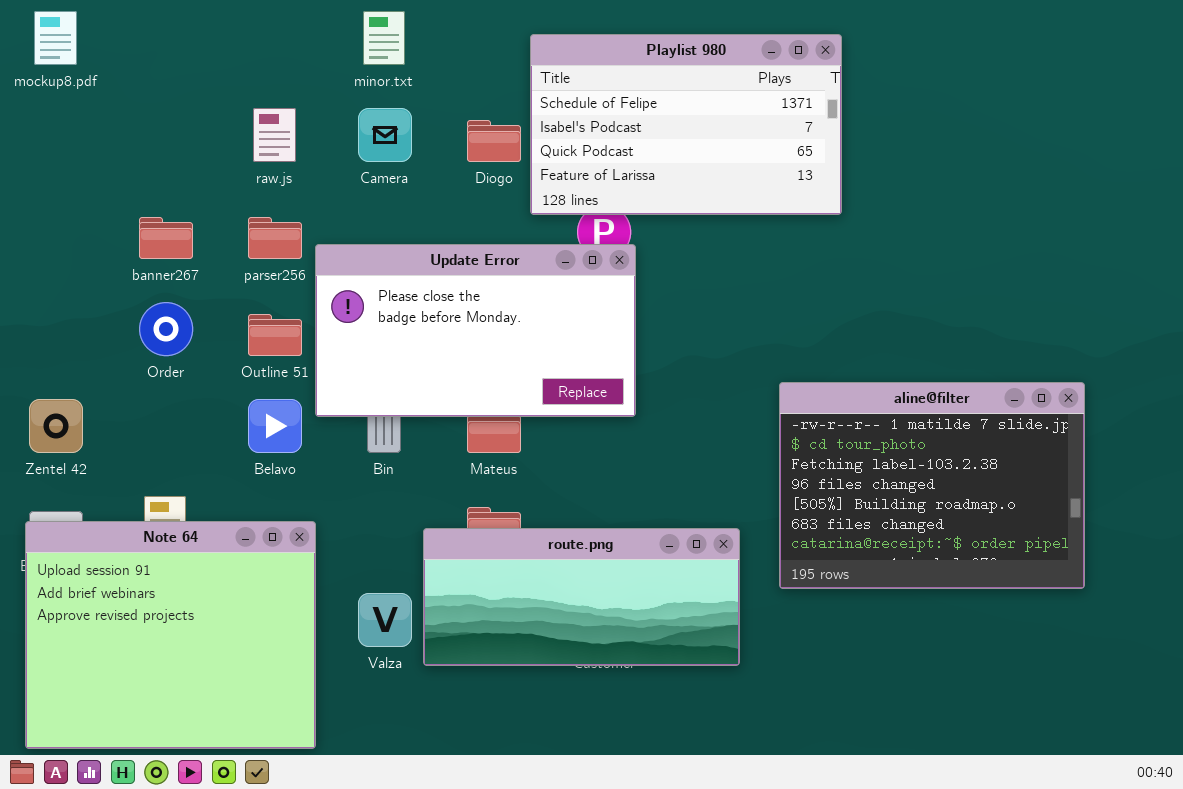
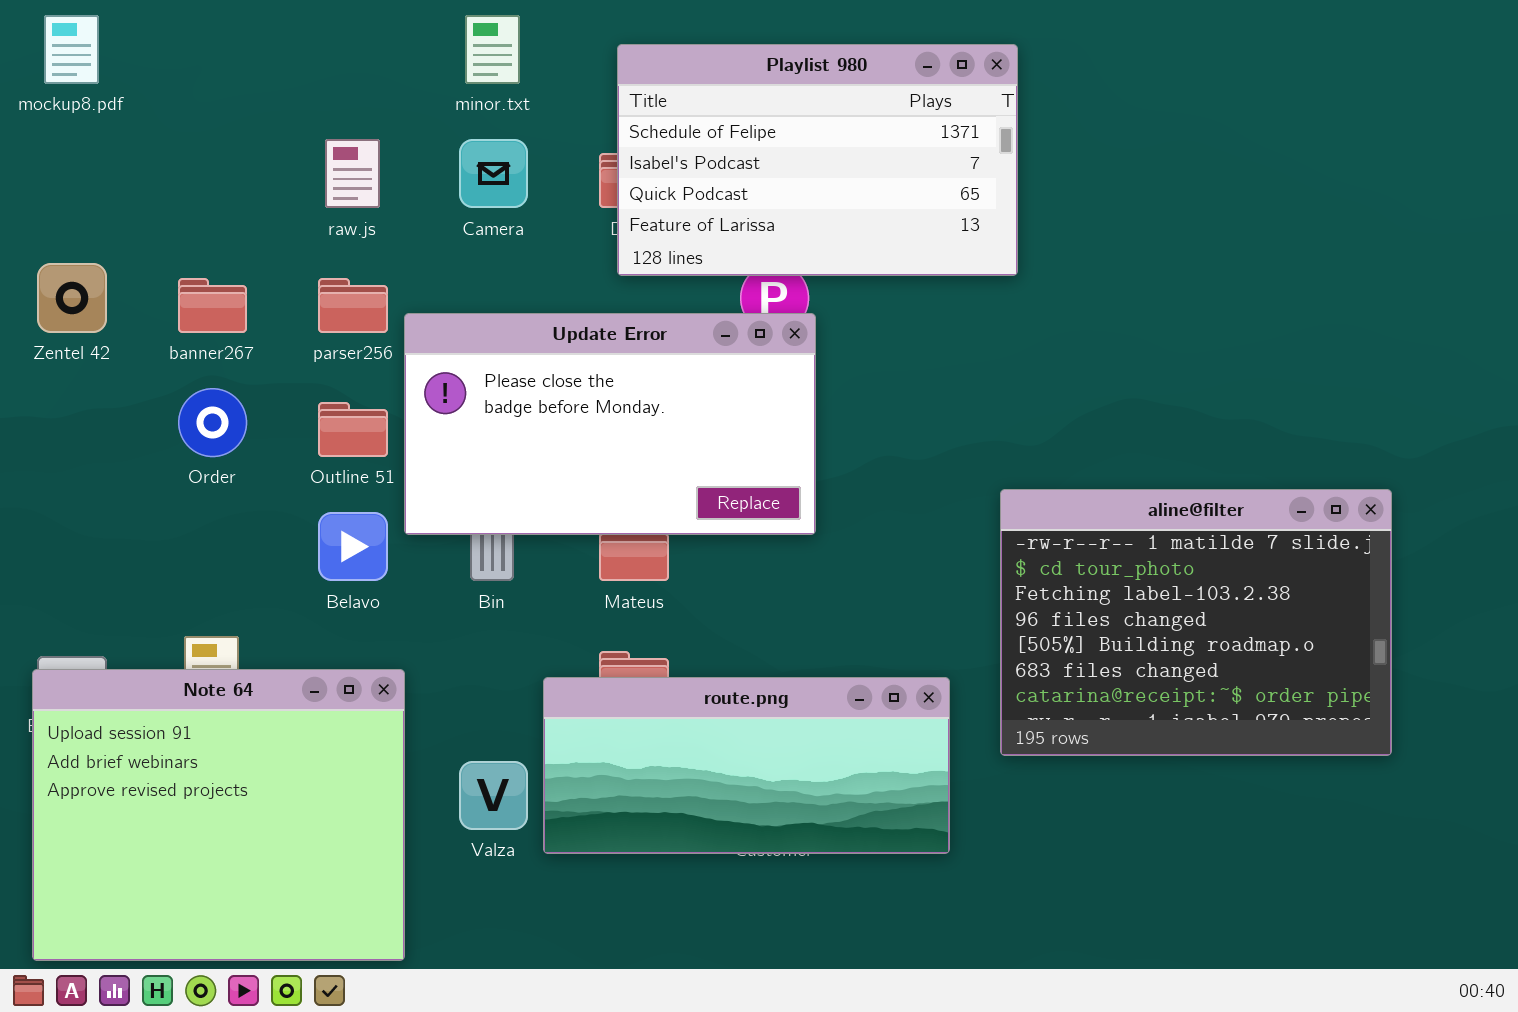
Playlist 980: [530,34,842,215] -> [617,44,1018,276], moved
Zentel 42: [29,399,83,453] -> [37,263,107,333], moved

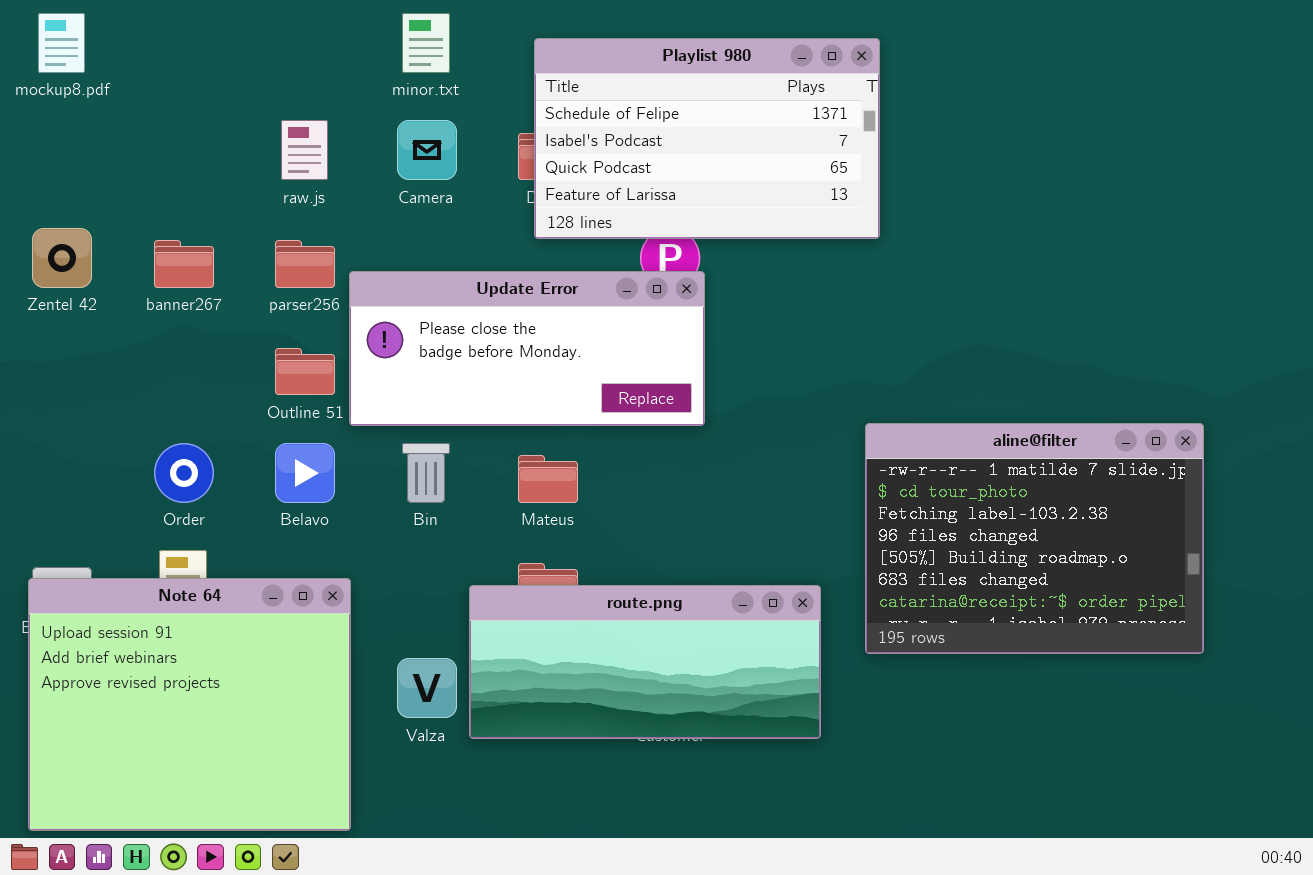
Update Error: [404,313,816,535] -> [349,271,705,426], resized
Order: [178,388,247,457] -> [154,443,214,503], moved

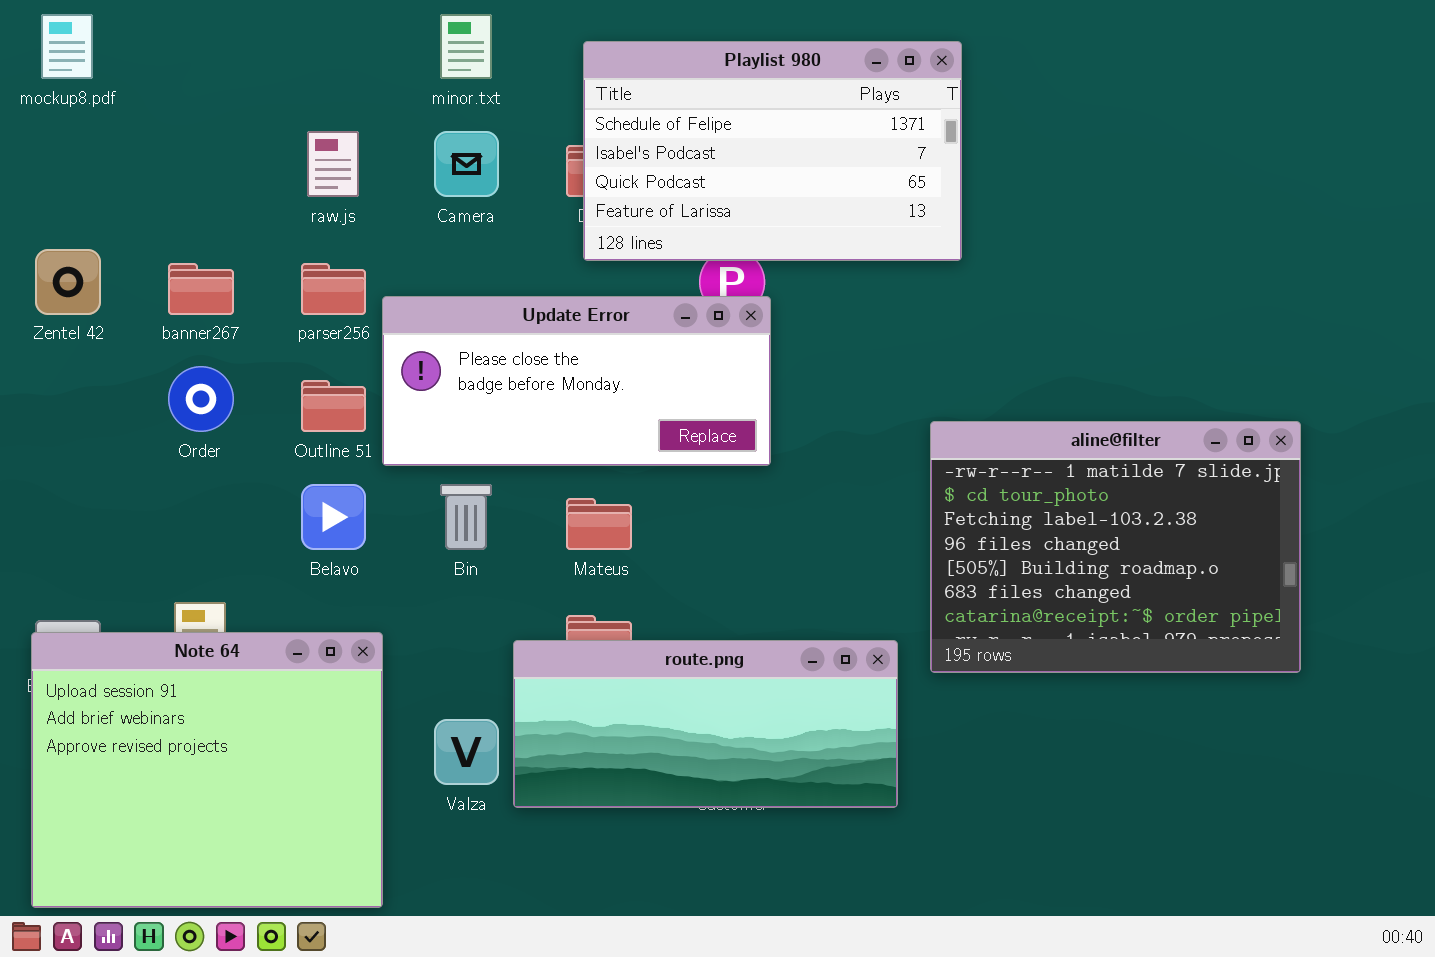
aline@filter: [865,423,1204,654] -> [930,421,1301,673], moved
Order: [154,443,214,503] -> [168,366,234,432], moved

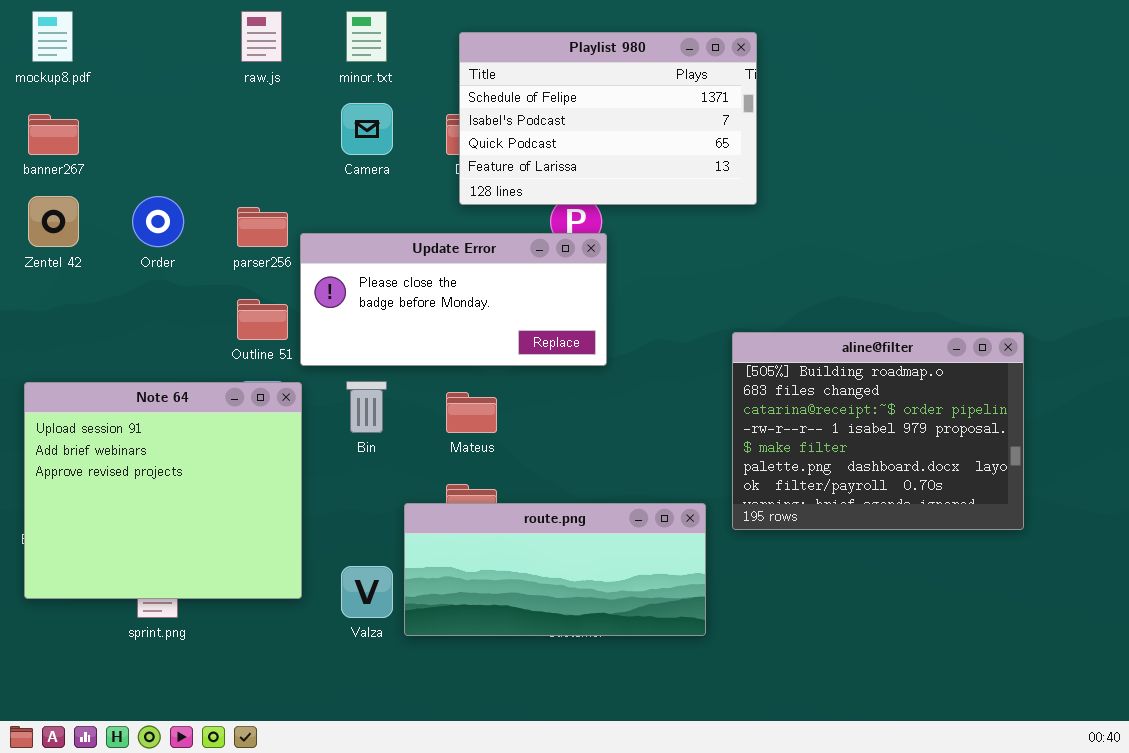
raw.js: [307,131,359,197] -> [241,11,282,62], moved
banner267: [168,263,234,315] -> [28,114,79,155], moved
Order: [168,366,234,432] -> [132,196,184,247], moved
aline@filter: [930,421,1301,673] -> [732,332,1024,530], scrolled down 4 rows
Note 64: [31,632,383,908] -> [24,382,302,599], moved

